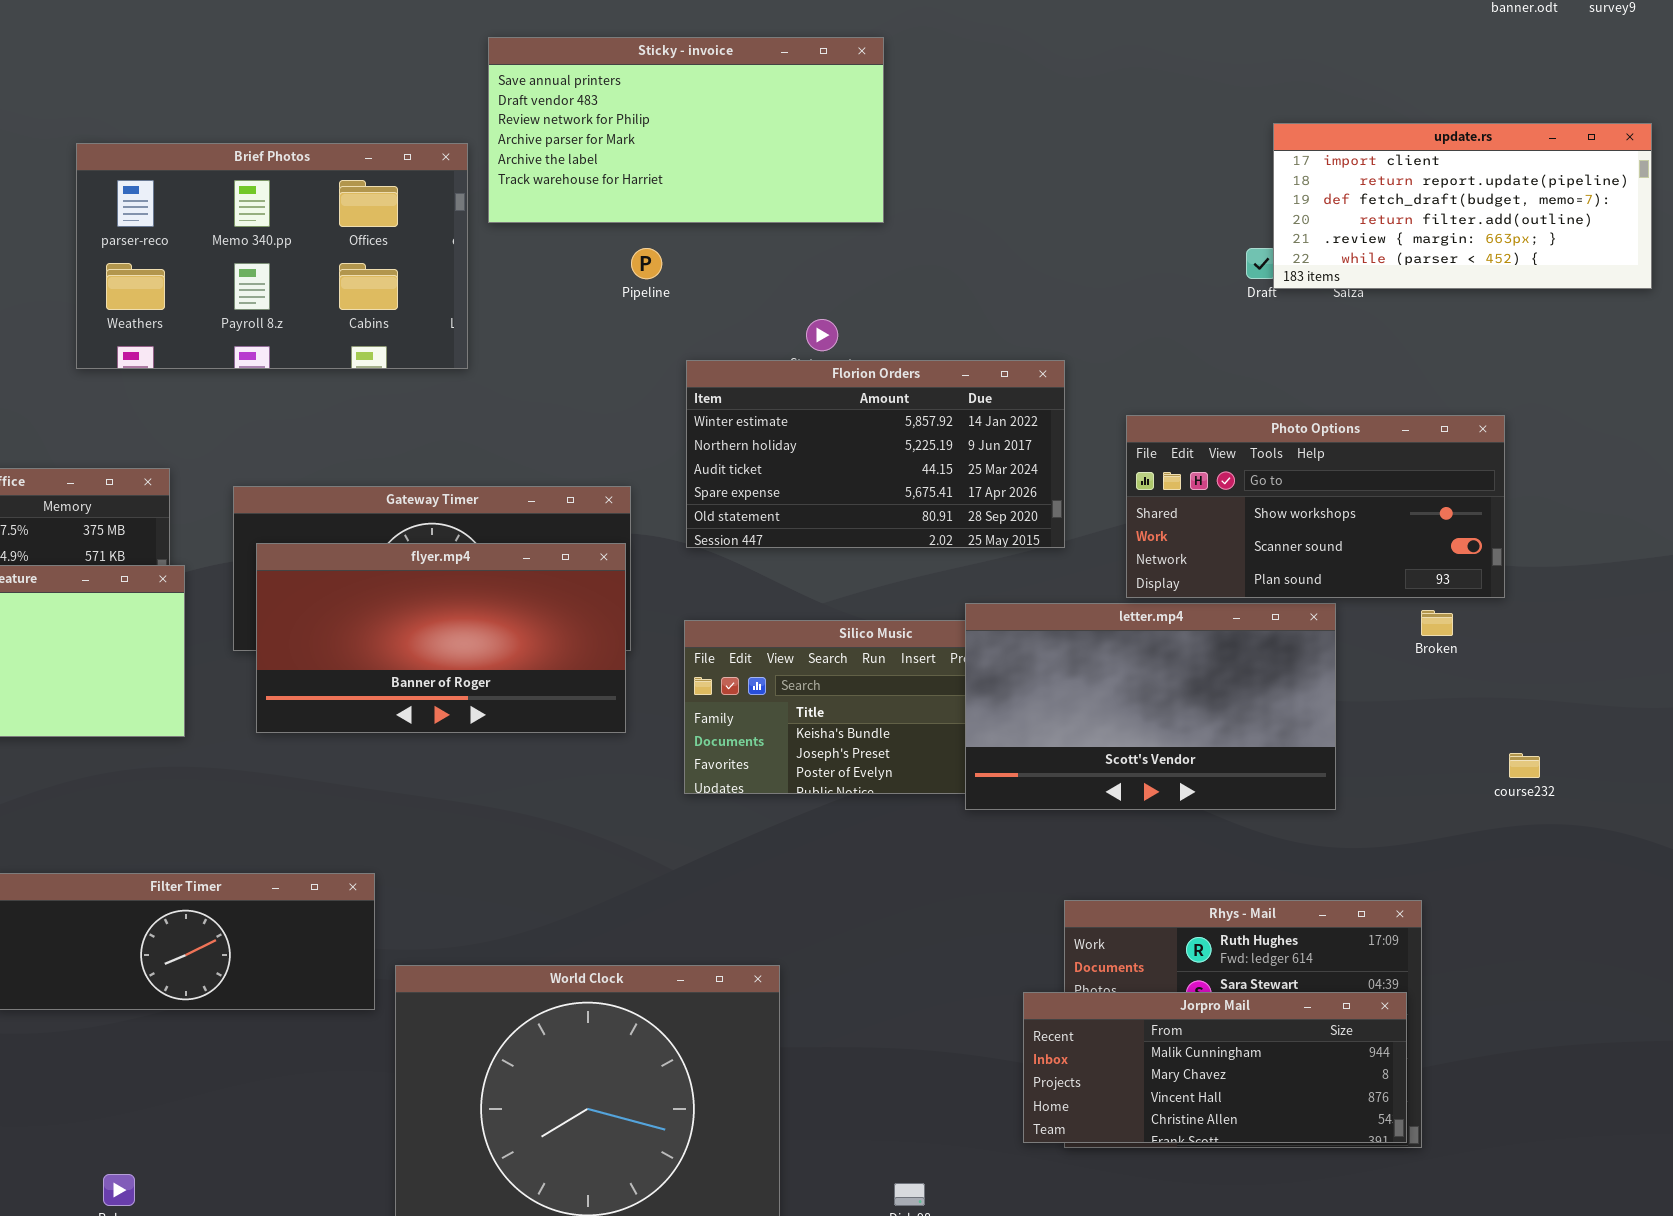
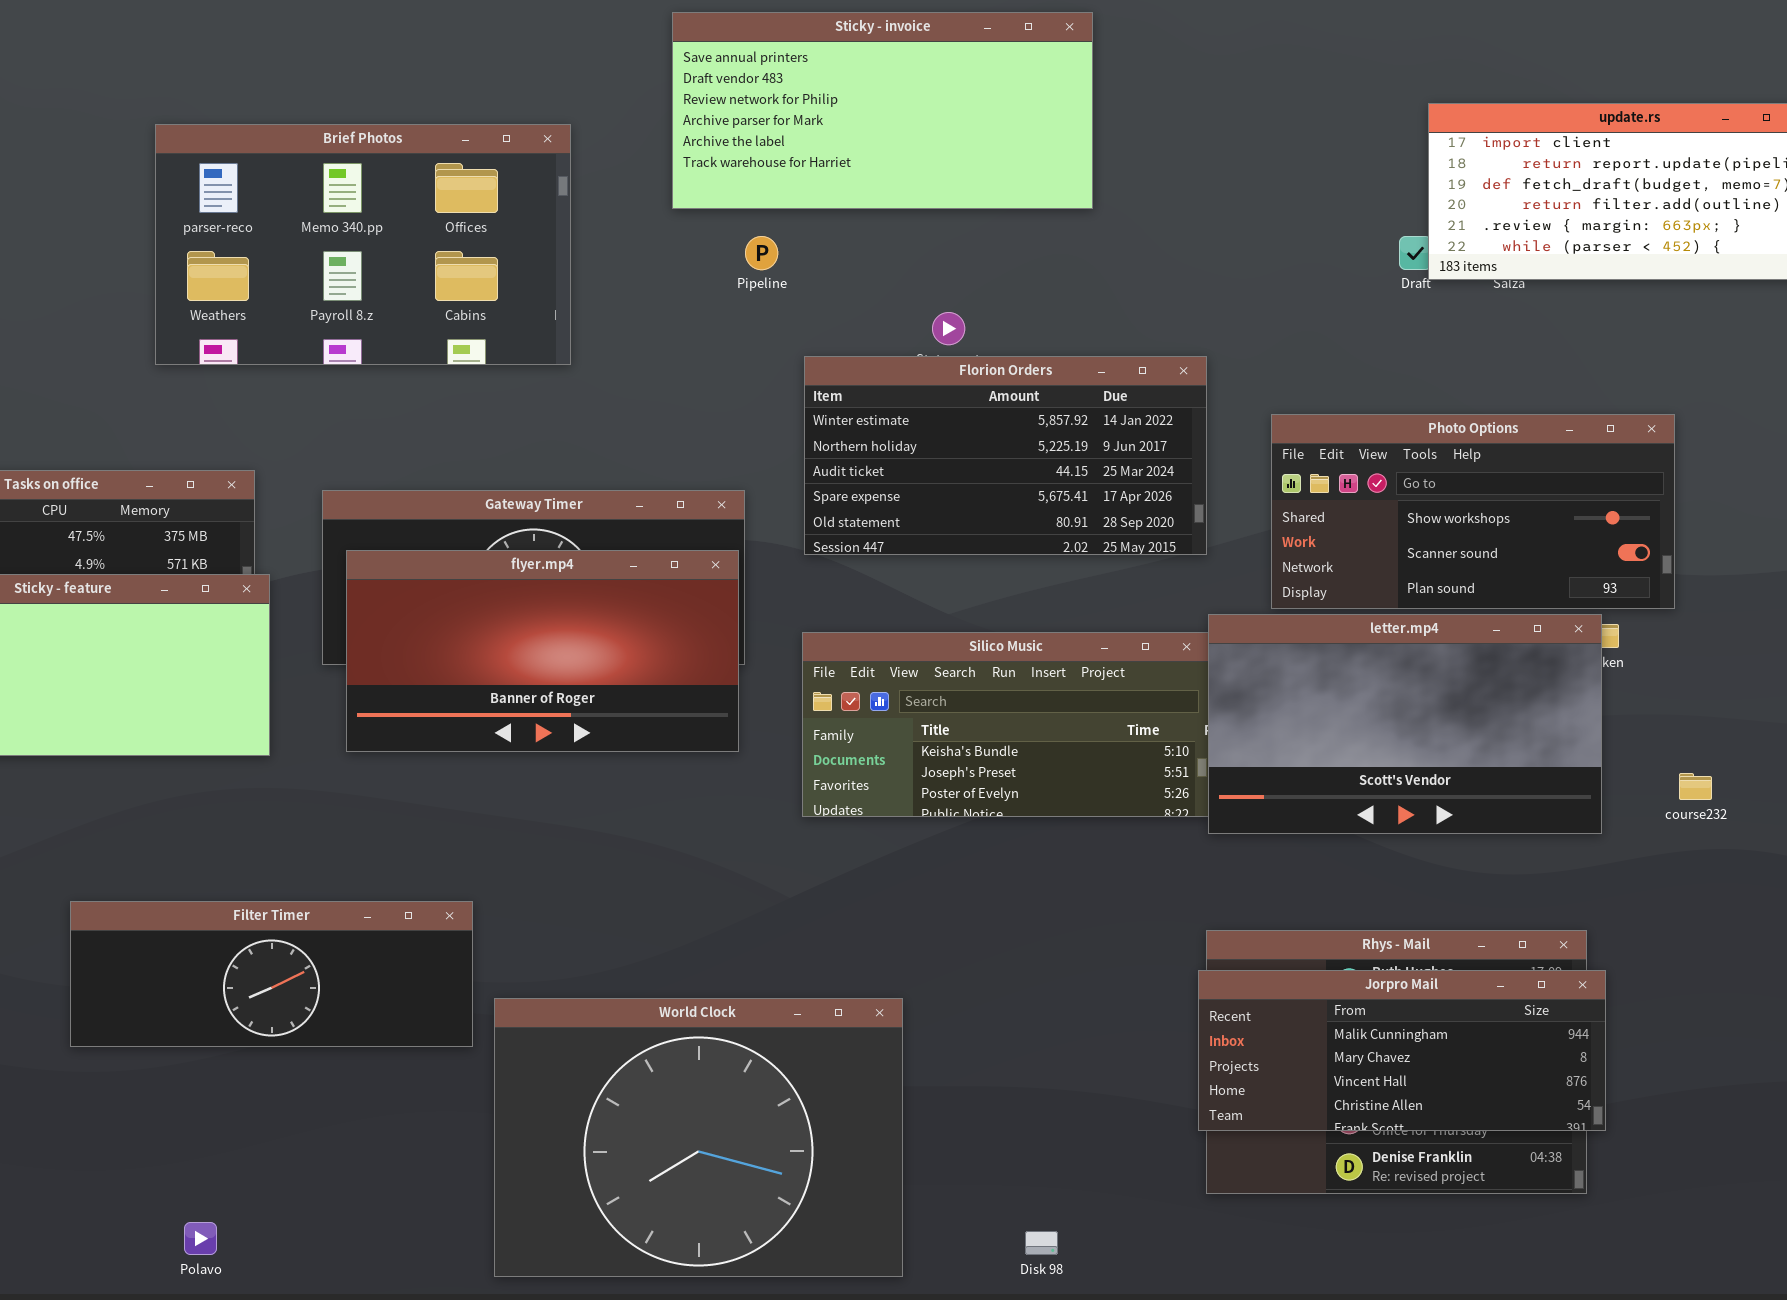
Sticky - invoice: [488,37,884,223] -> [672,12,1093,209], moved
letter.mp4: [965,603,1336,810] -> [1208,614,1602,834], moved
Jorpro Mail: [1023,992,1407,1143] -> [1198,970,1606,1131], moved

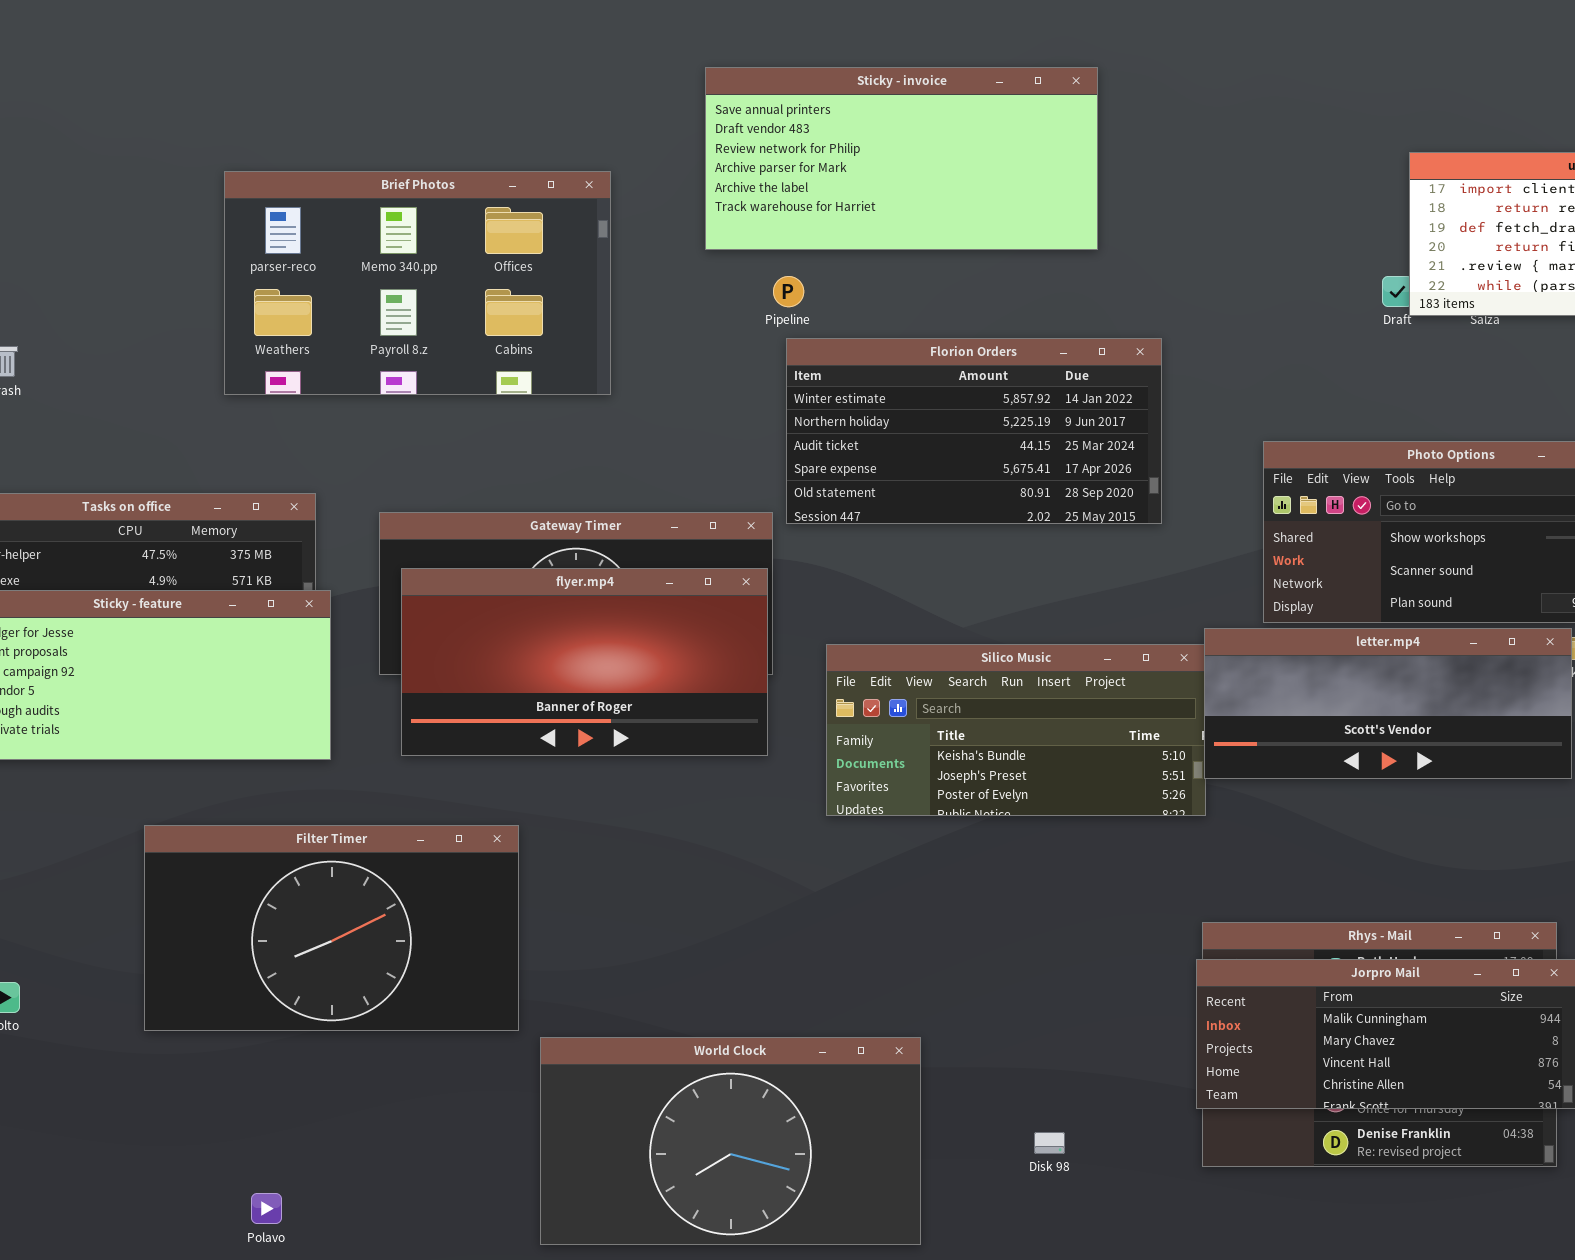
Florion Orders: [804,356,1207,555] -> [786,338,1162,524], moved
letter.mp4: [1208,614,1602,834] -> [1204,628,1572,779], resized
Filter Timer: [70,901,473,1047] -> [144,825,519,1031], resized
World Clock: [494,998,903,1277] -> [540,1037,921,1245], resized
Disk 98: [1025,1231,1058,1255] -> [1034,1132,1065,1154], moved

